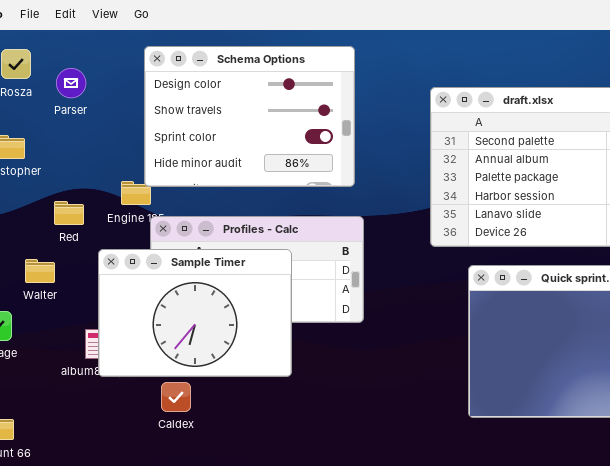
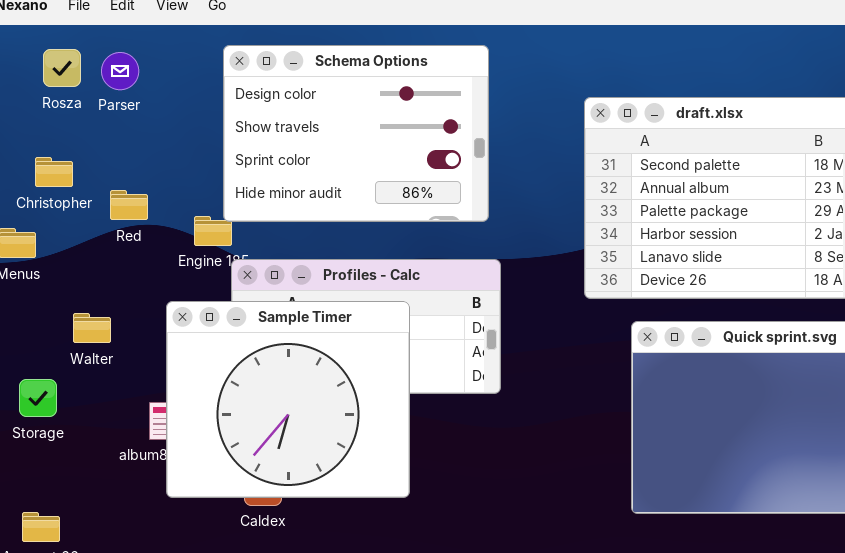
Parser: [56,68,86,98] -> [101,52,139,90], moved
Red: [54,201,84,225] -> [110,190,148,220], moved
Sample Timer: [98,249,292,377] -> [166,301,410,498], resized

